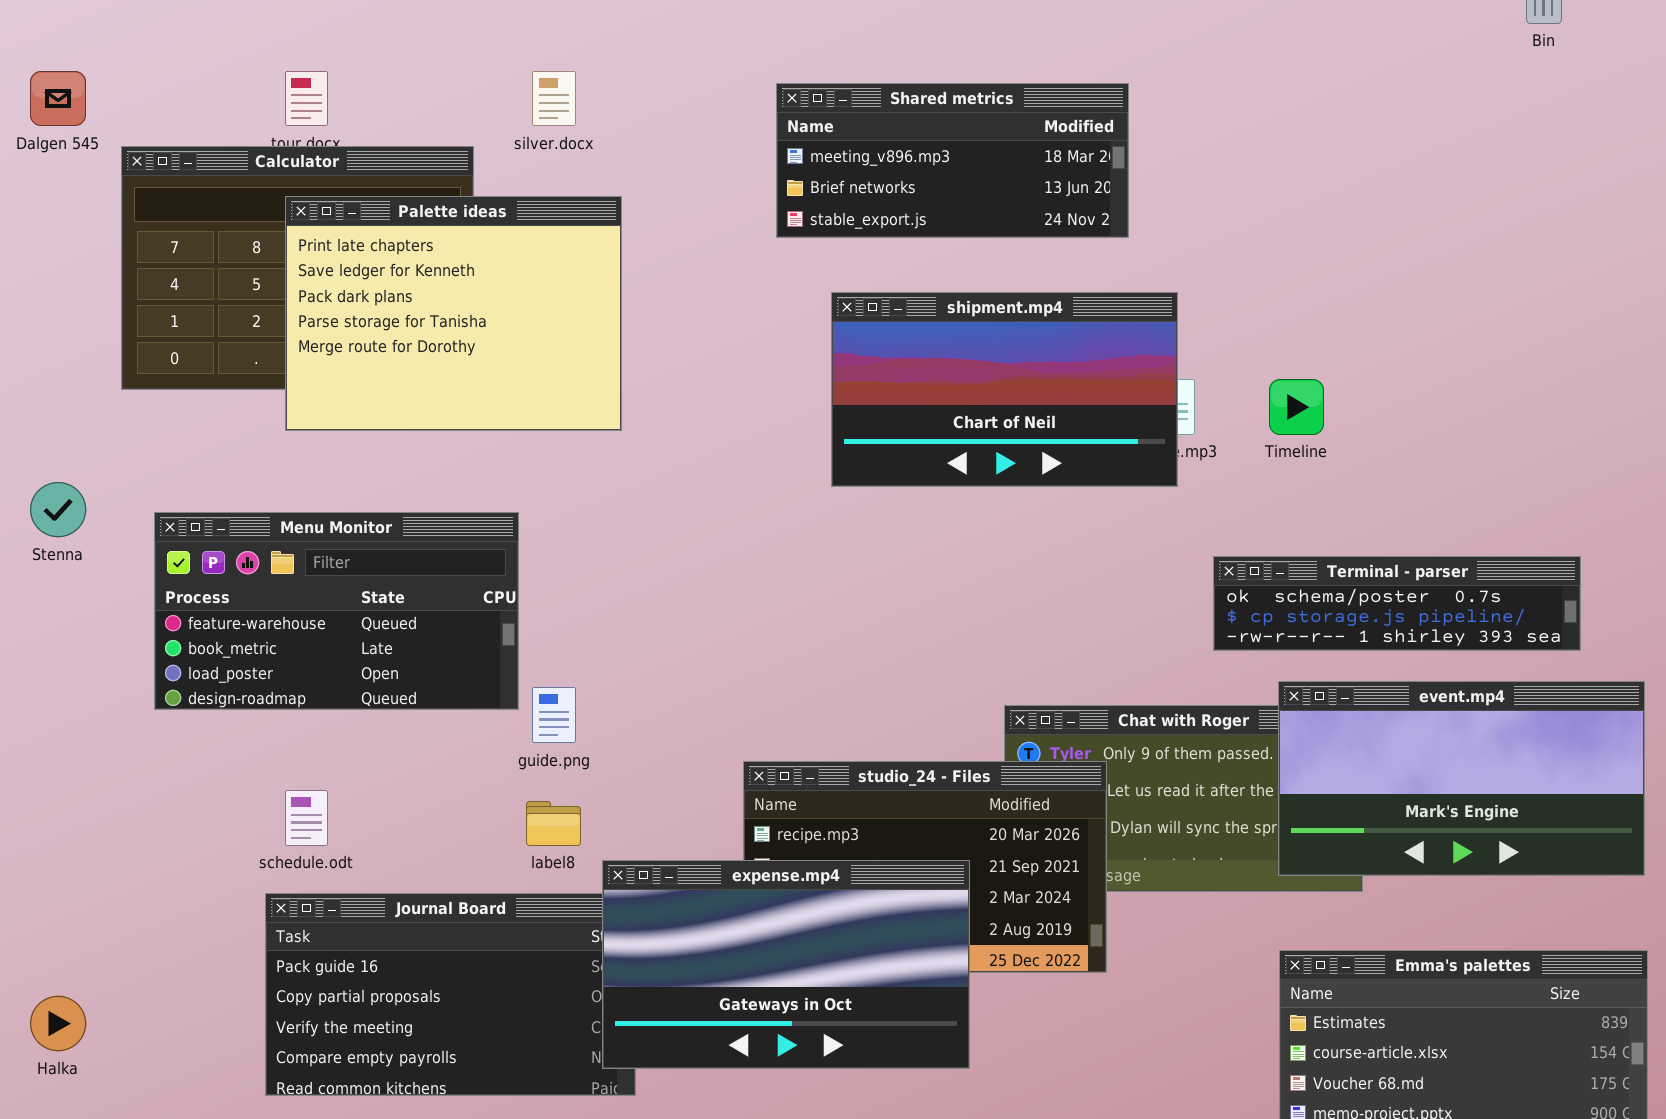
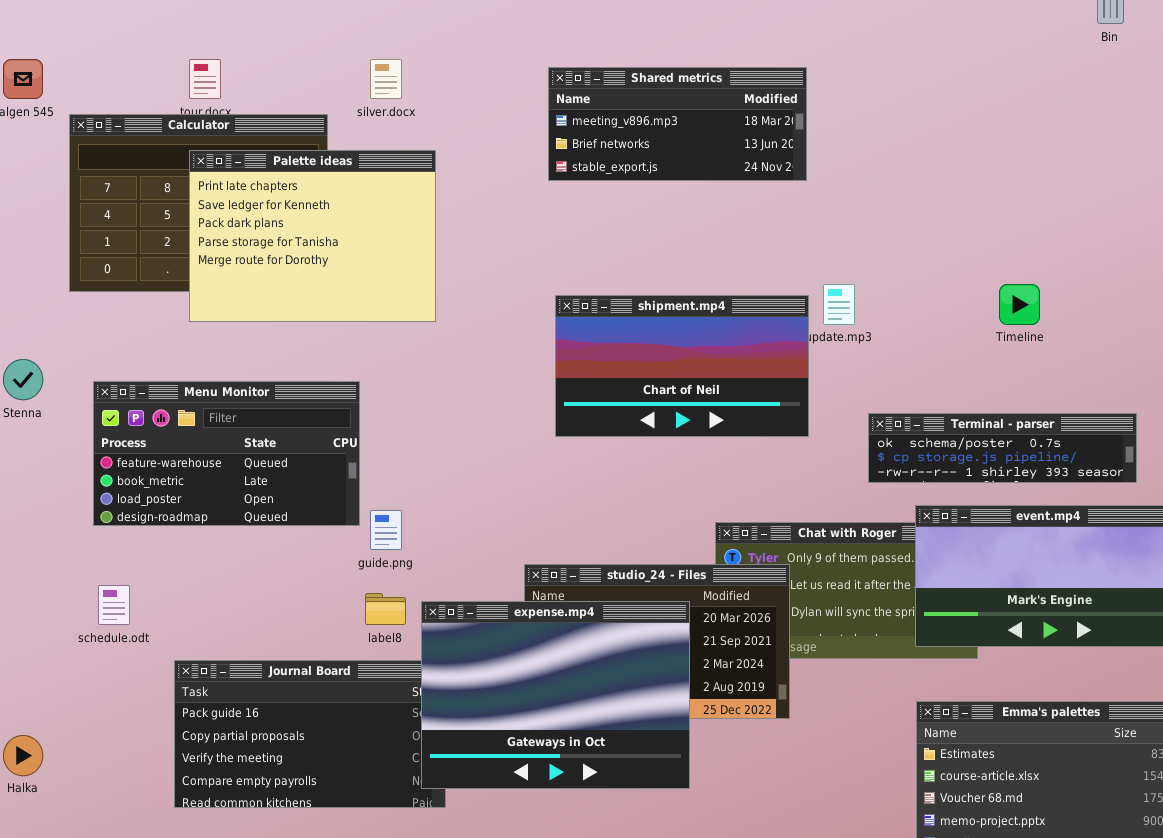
shipment.mp4: [831,292,1178,487] -> [555,295,809,437], moved
Timeline: [1269,379,1324,435] -> [999,284,1040,325], moved
schedule.odt: [285,790,328,846] -> [98,585,130,625], moved
expense.mp4: [602,860,970,1069] -> [421,601,690,789], resized

